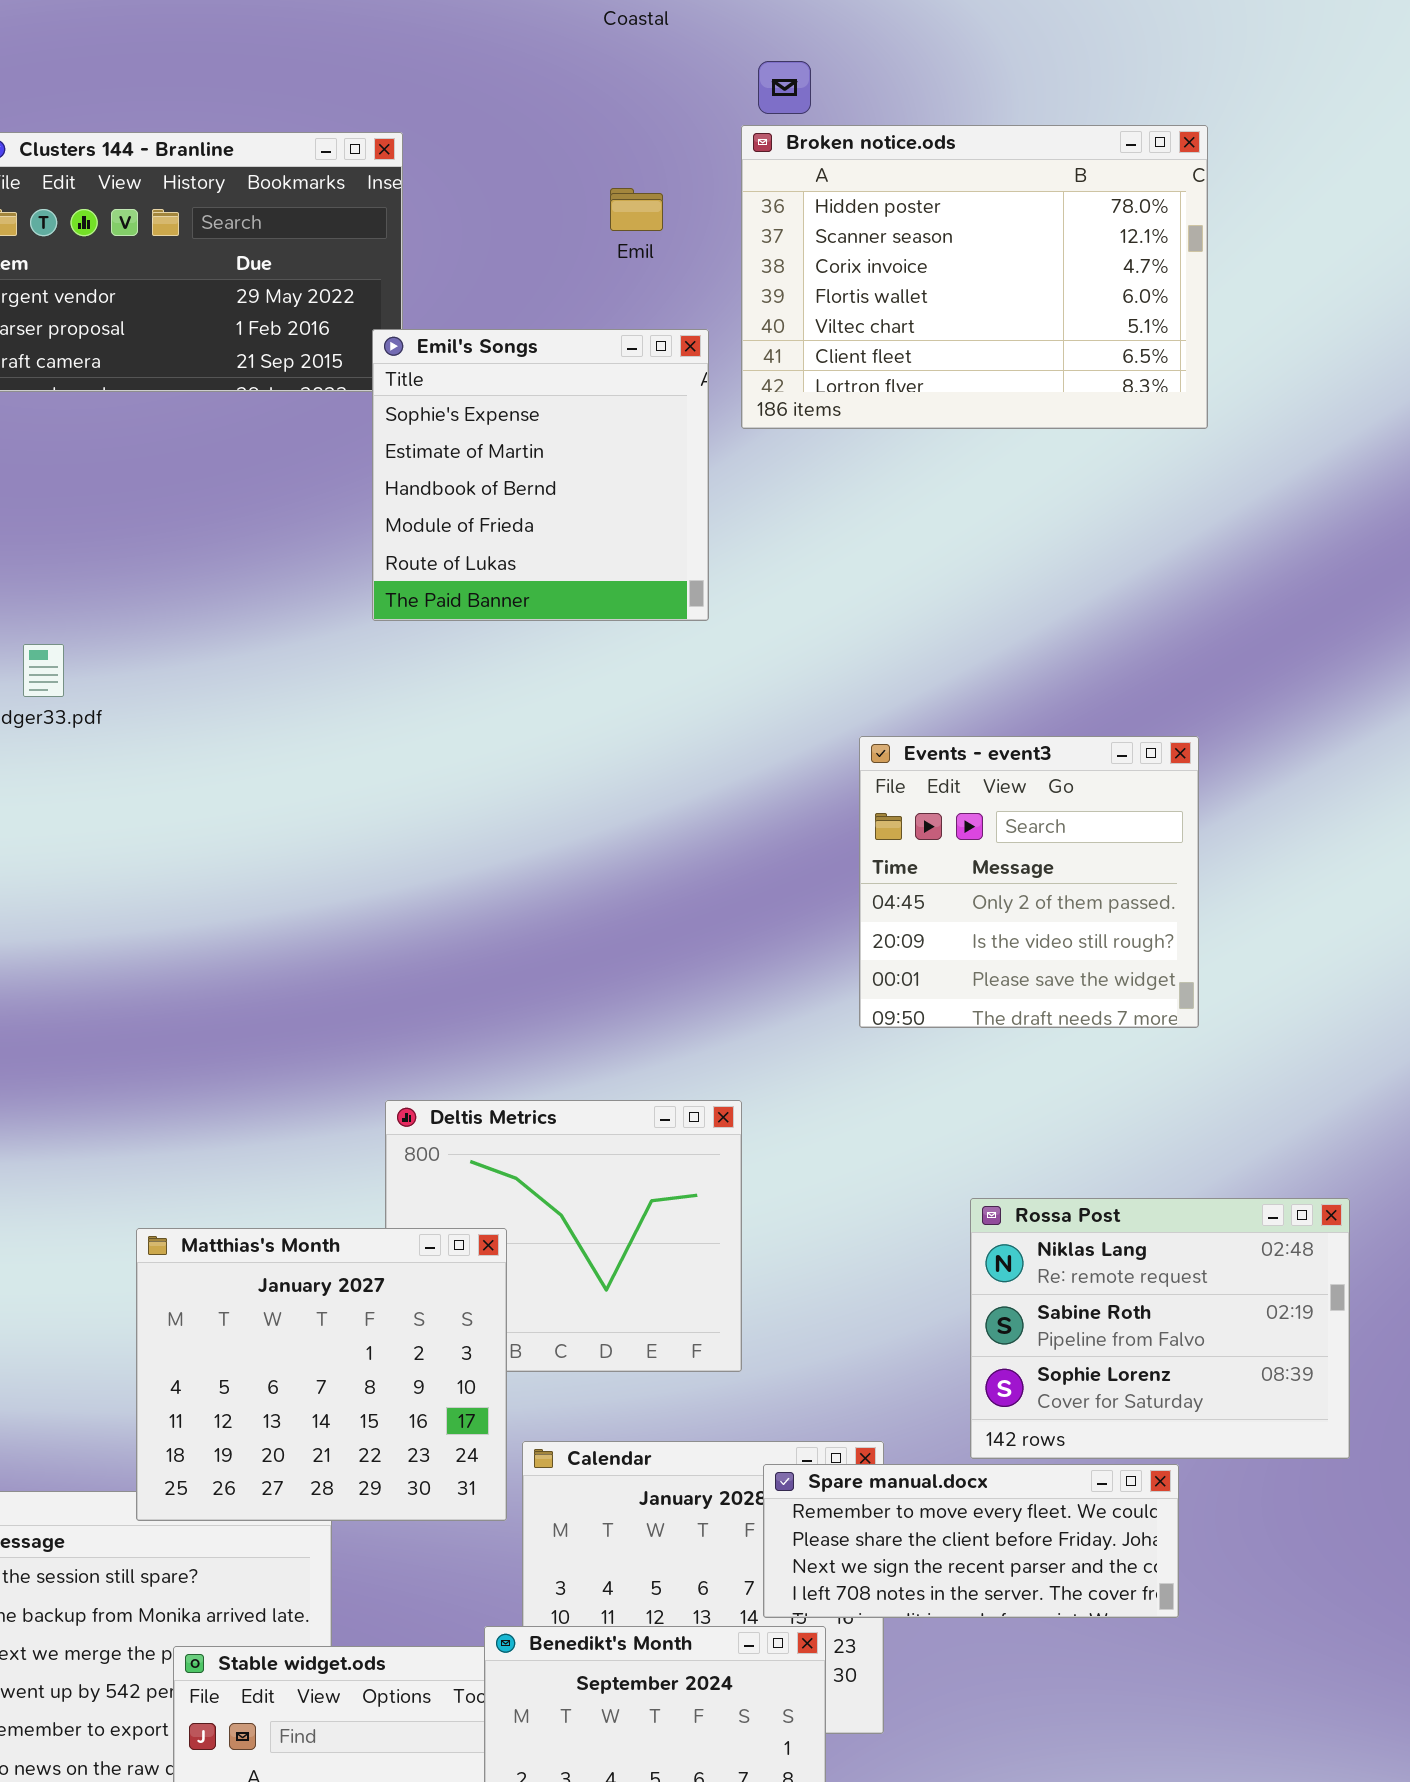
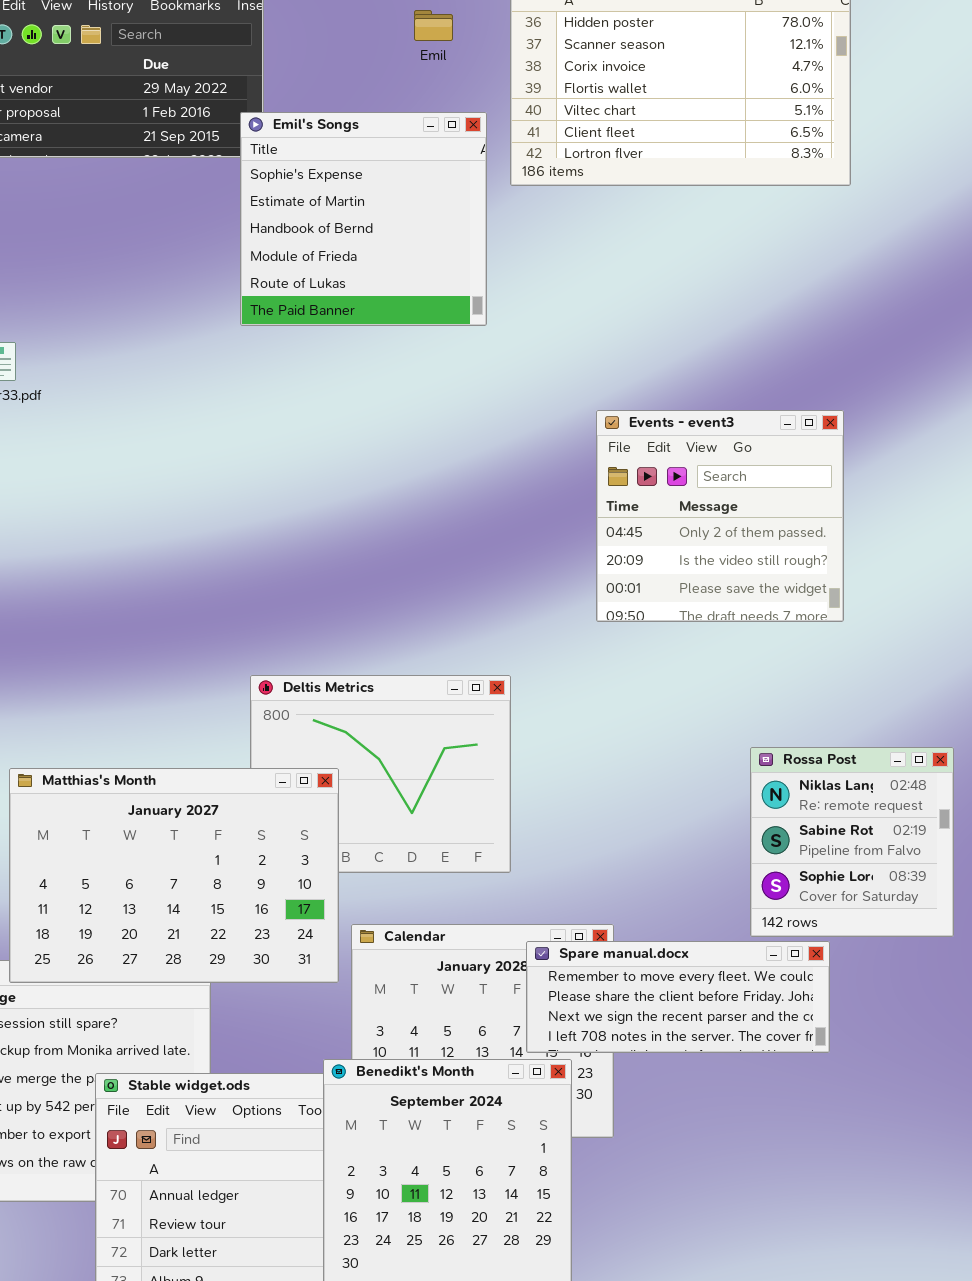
Rossa Post: [970,1198,1350,1459] -> [750,747,954,937], resized
Matthias's Month: [136,1228,507,1521] -> [9,768,339,983], resized

